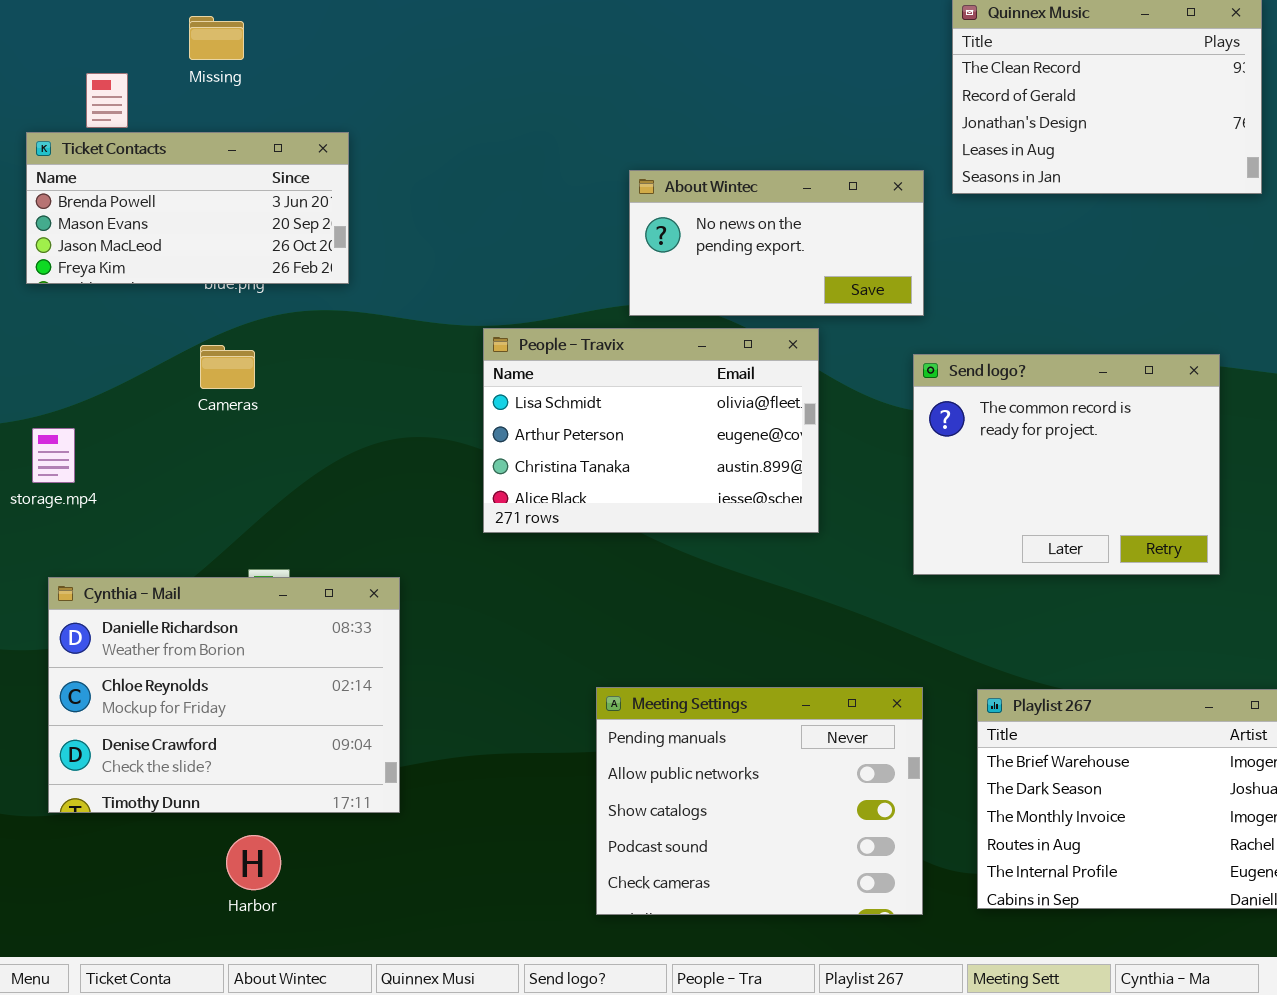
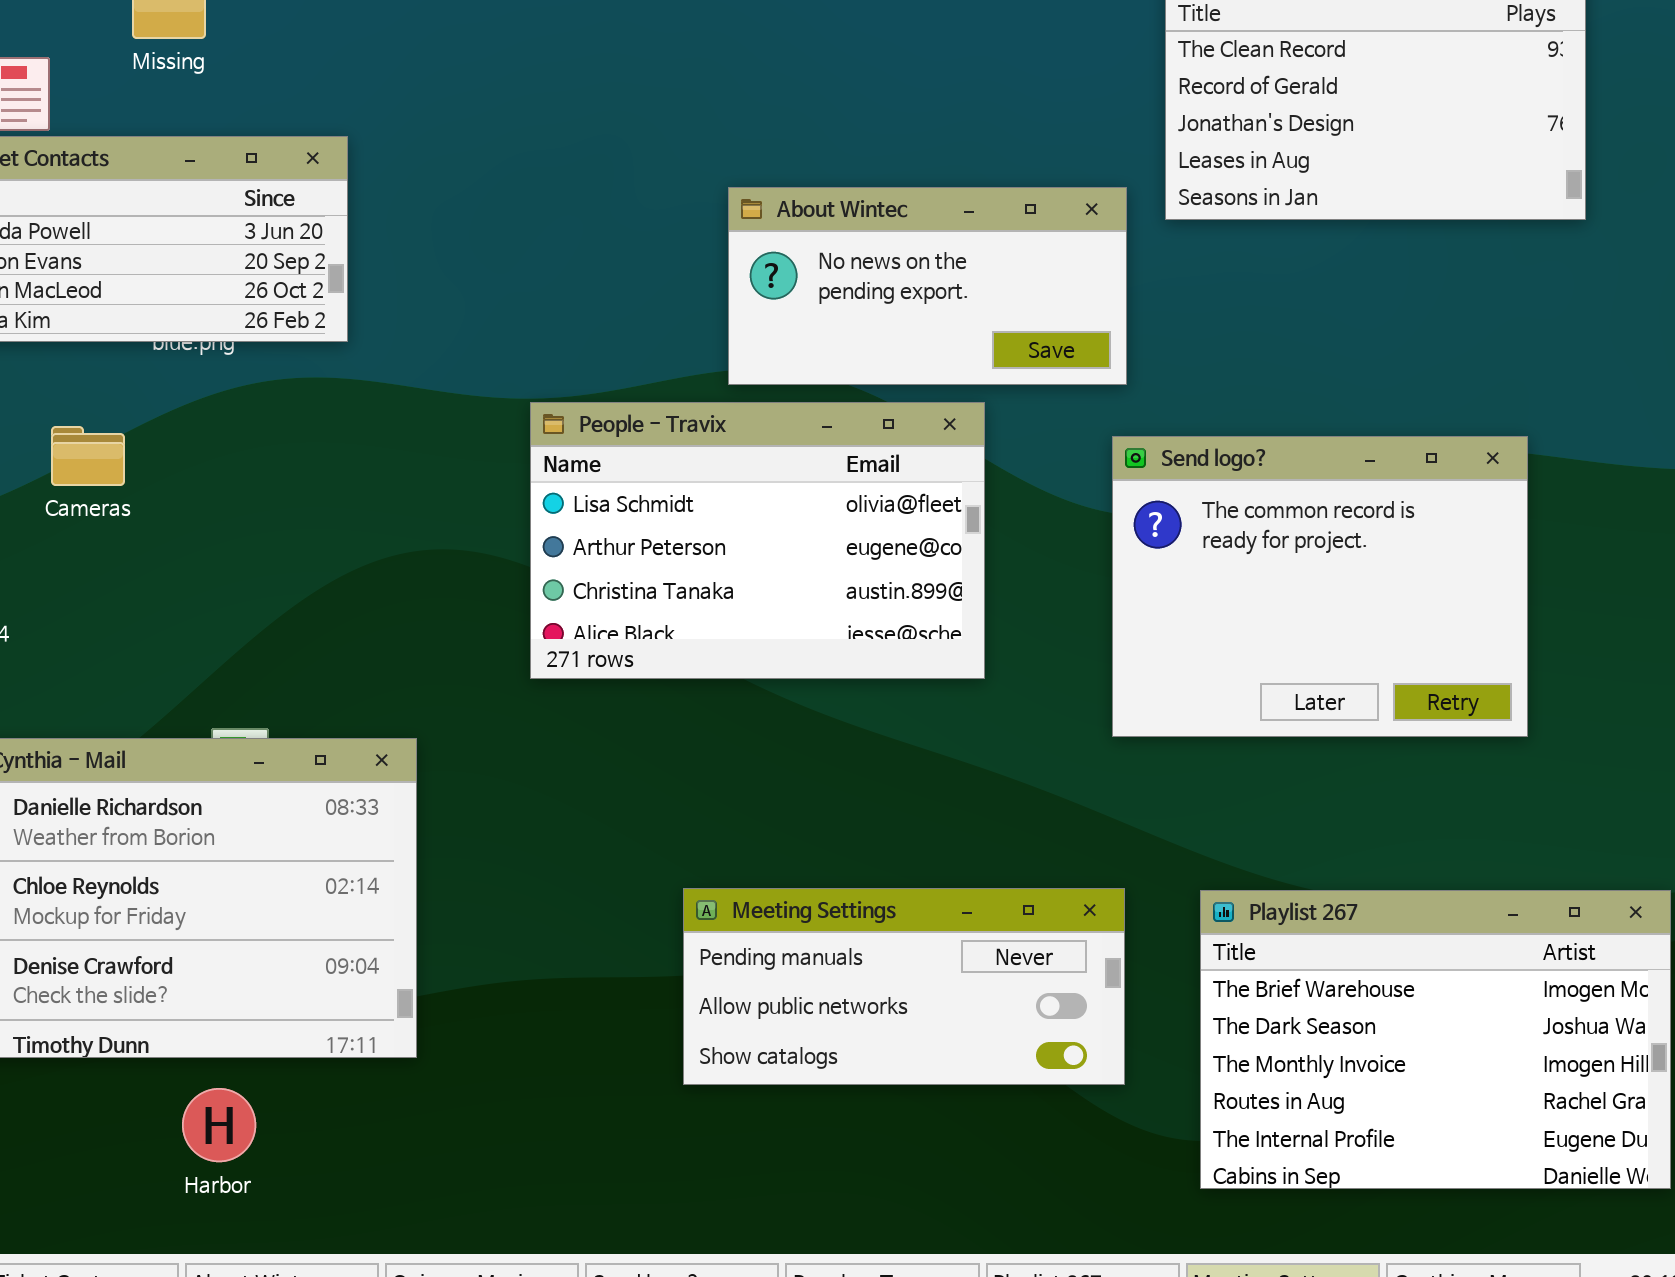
Cameras: [200,345,255,389] -> [51,426,125,486], moved
Meeting Settings: [596,687,923,915] -> [683,888,1125,1085], resized

